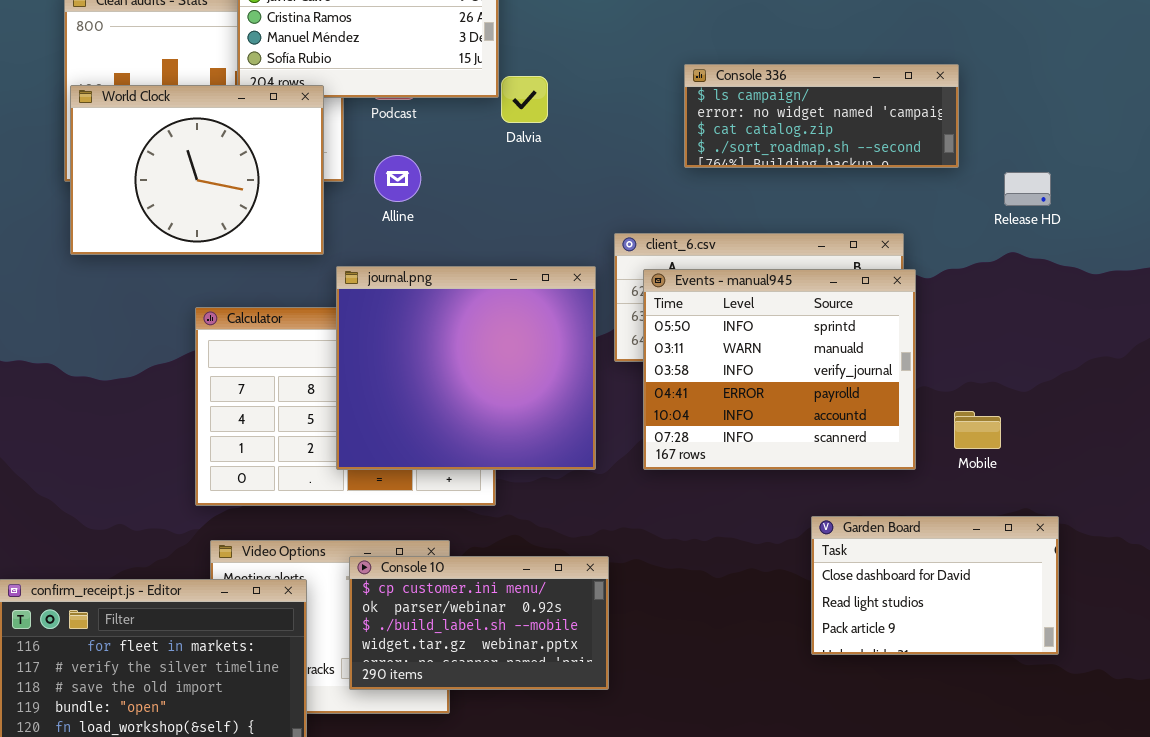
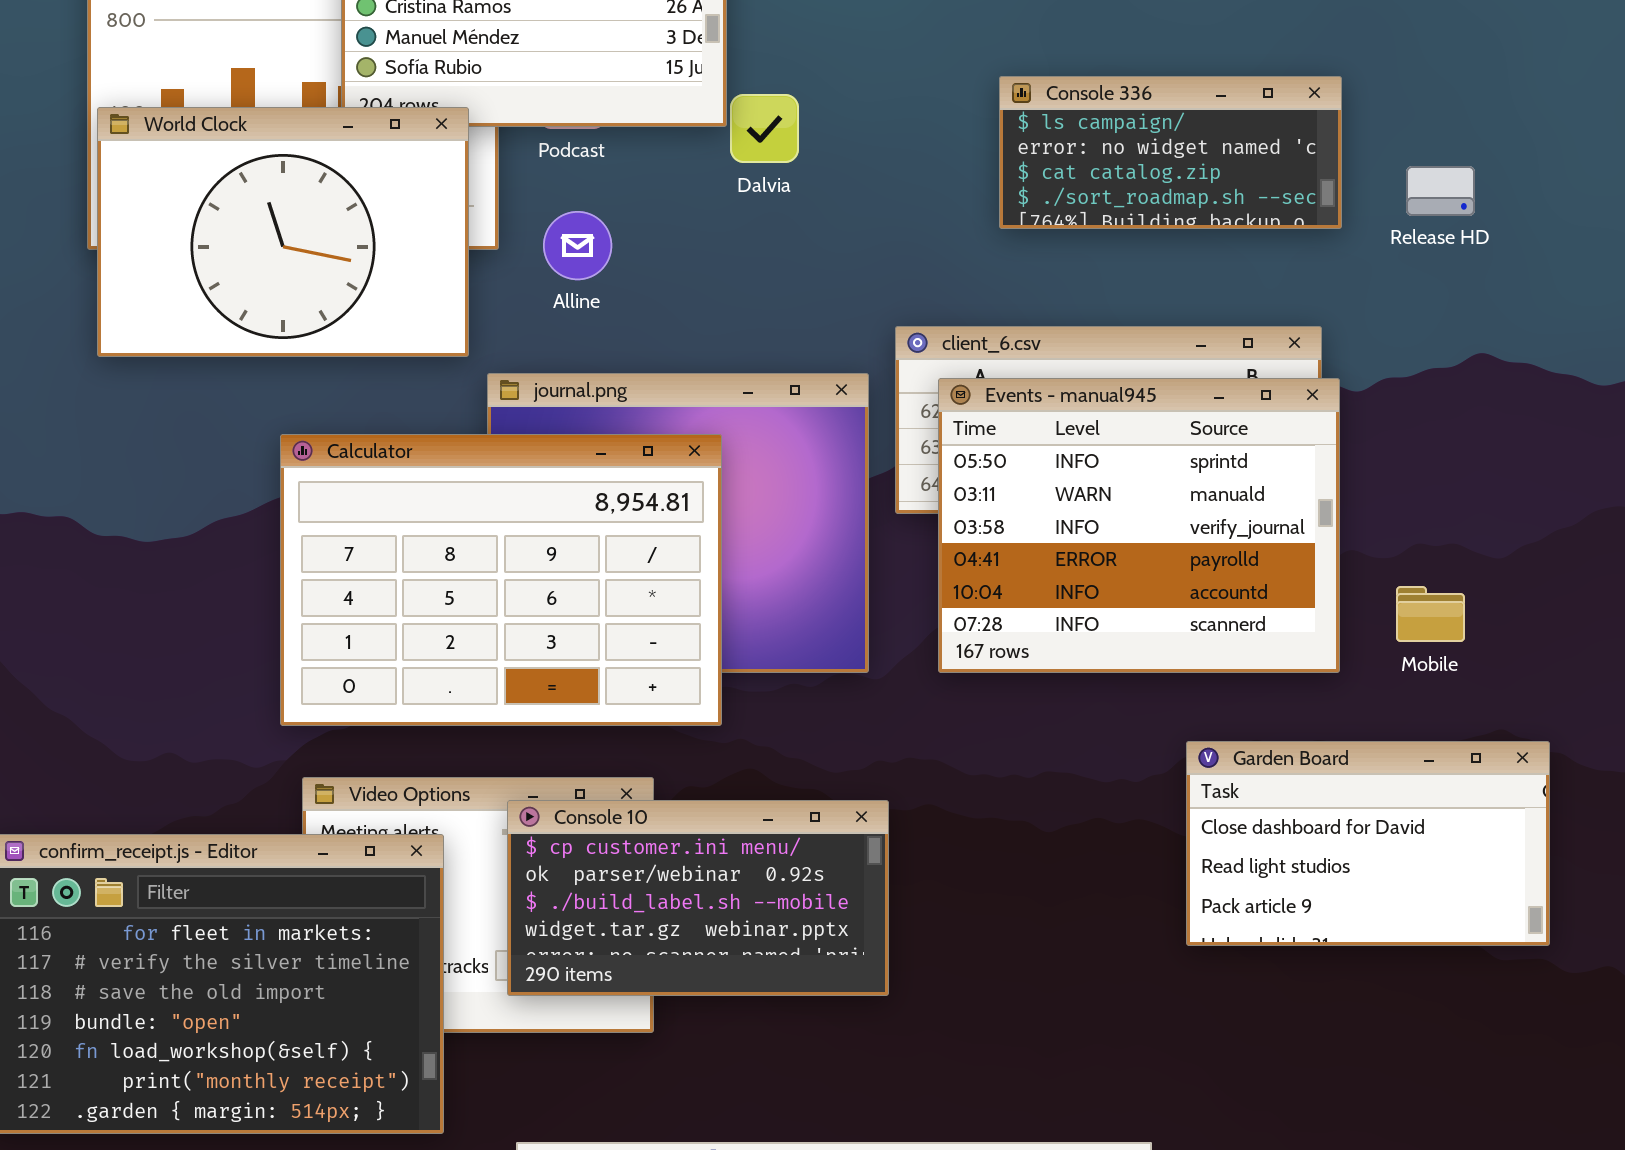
Console 336: [684,64,959,168] -> [999,76,1342,229], resized
Release HD: [1004,172,1051,206] -> [1406,166,1475,216], moved
Calculator: [195,307,496,506] -> [280,434,722,726], raised

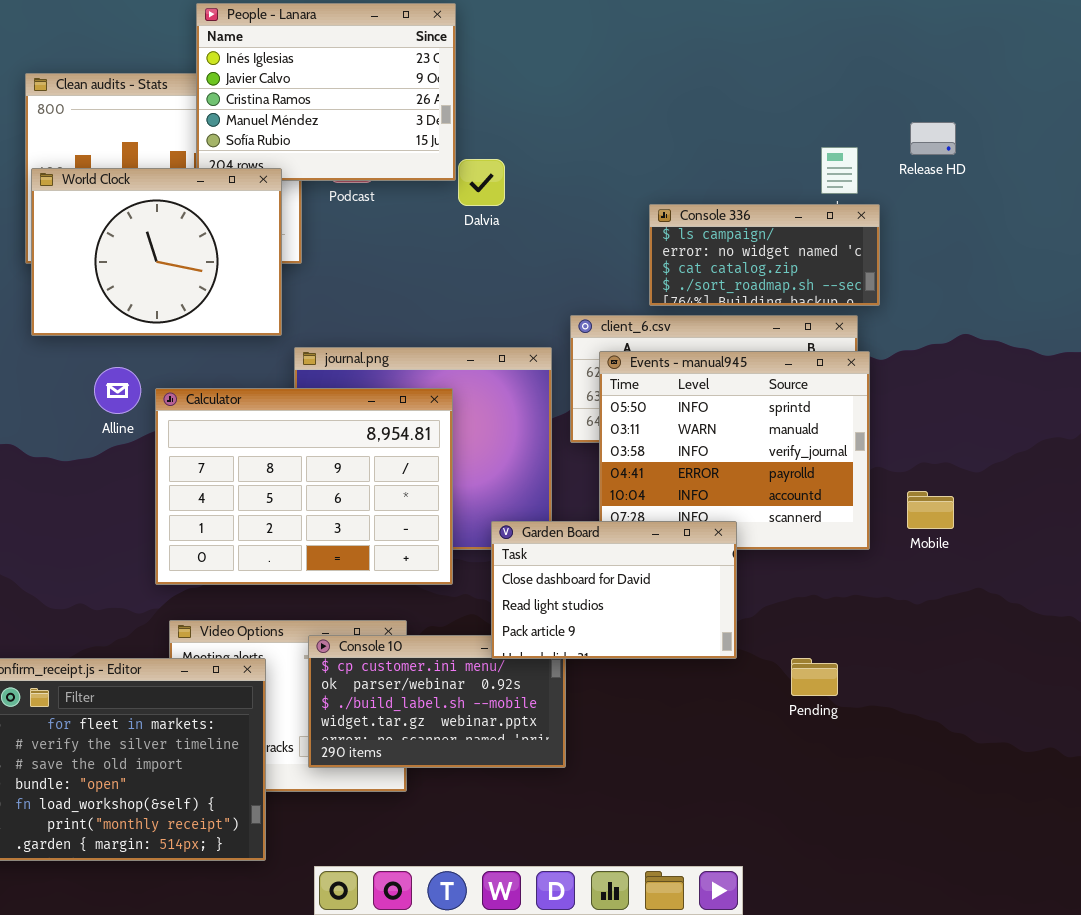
Console 336: [999,76,1342,229] -> [649,204,880,306], moved
Release HD: [1406,166,1475,216] -> [910,122,956,155], moved
Alline: [543,211,612,280] -> [94,367,141,414], moved
Garden Board: [1186,741,1550,946] -> [491,521,737,659], moved

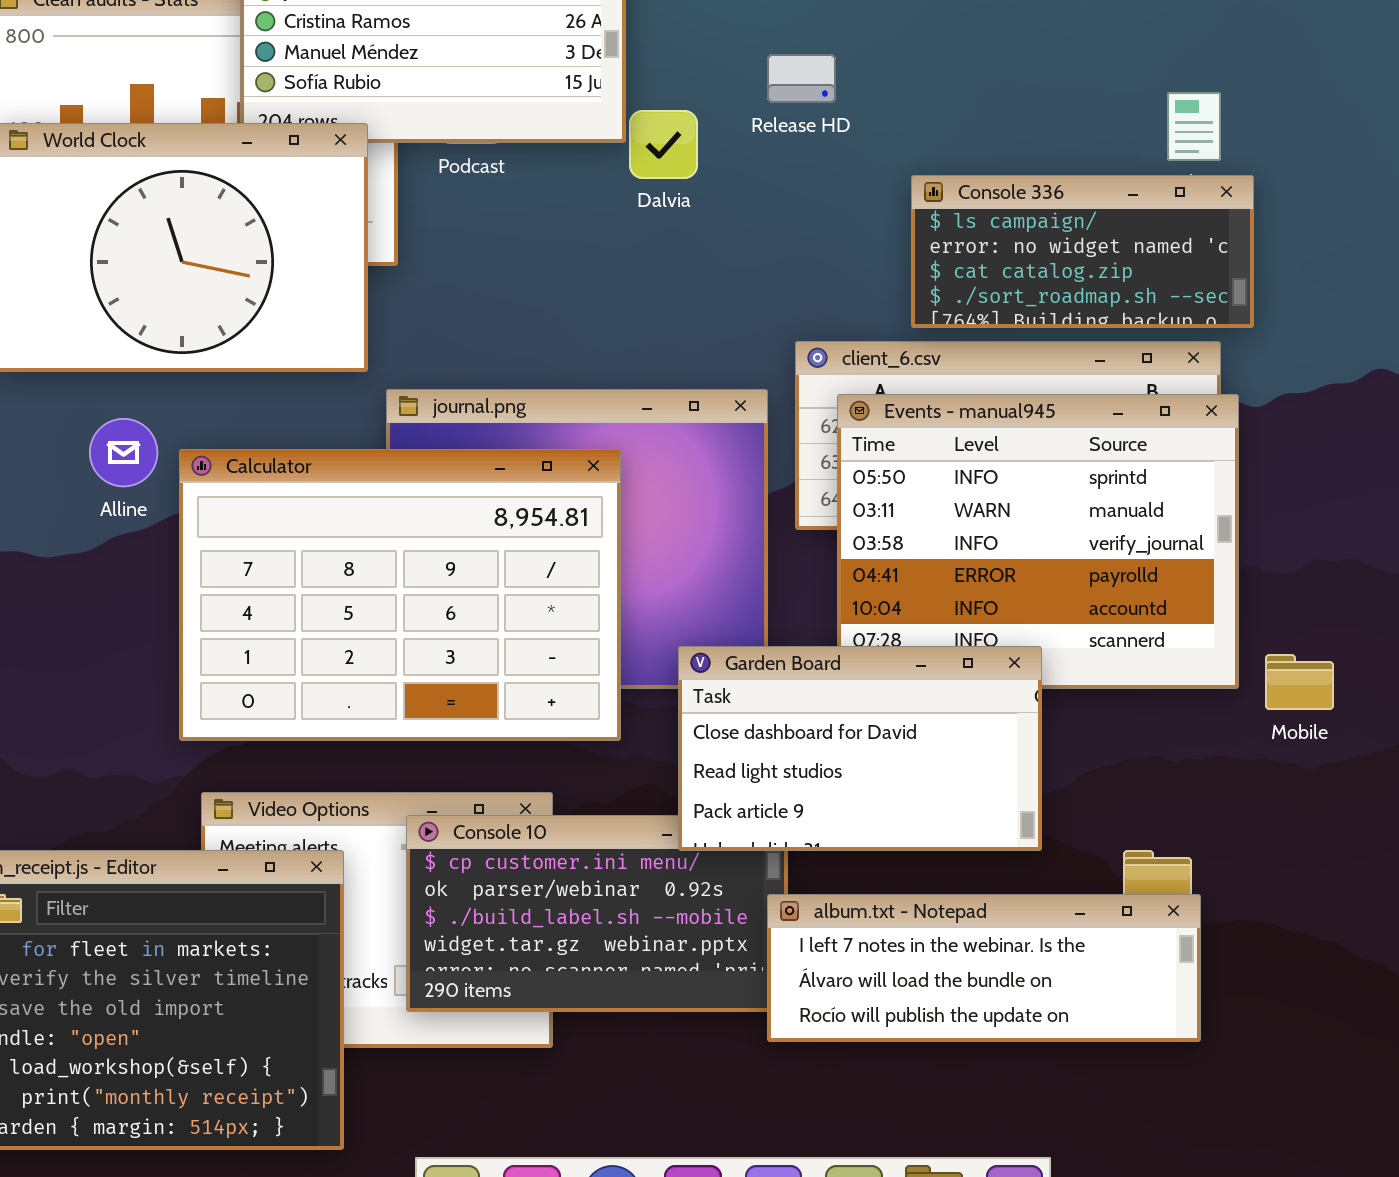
Release HD: [910,122,956,155] -> [767,54,836,103], moved
Mobile: [907,491,954,529] -> [1265,654,1334,710], moved
album.txt - Notepad: none -> [767,894,1201,1042], opened

